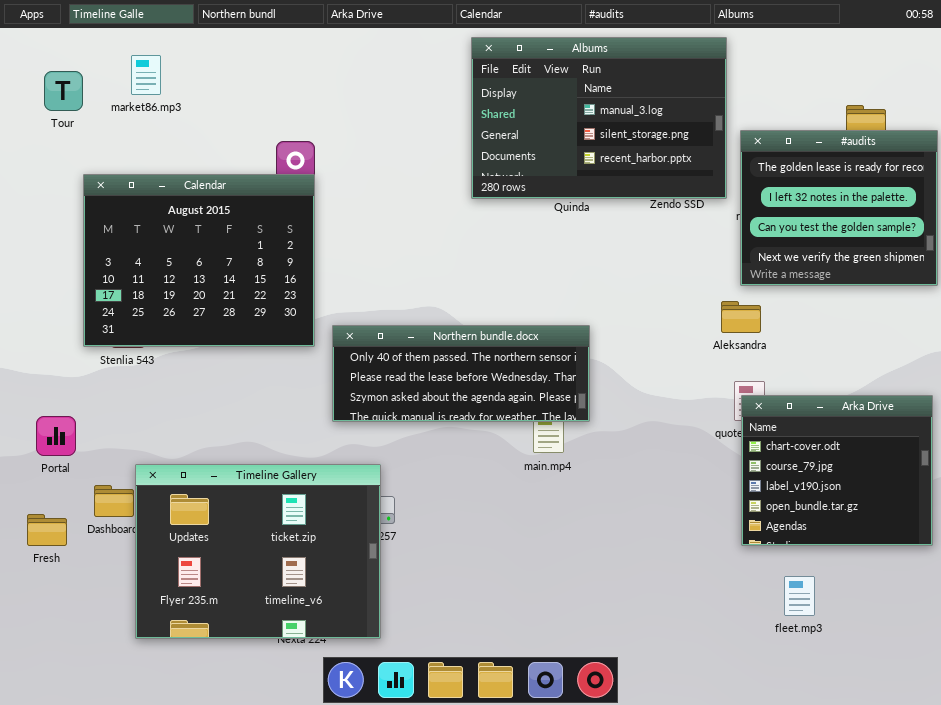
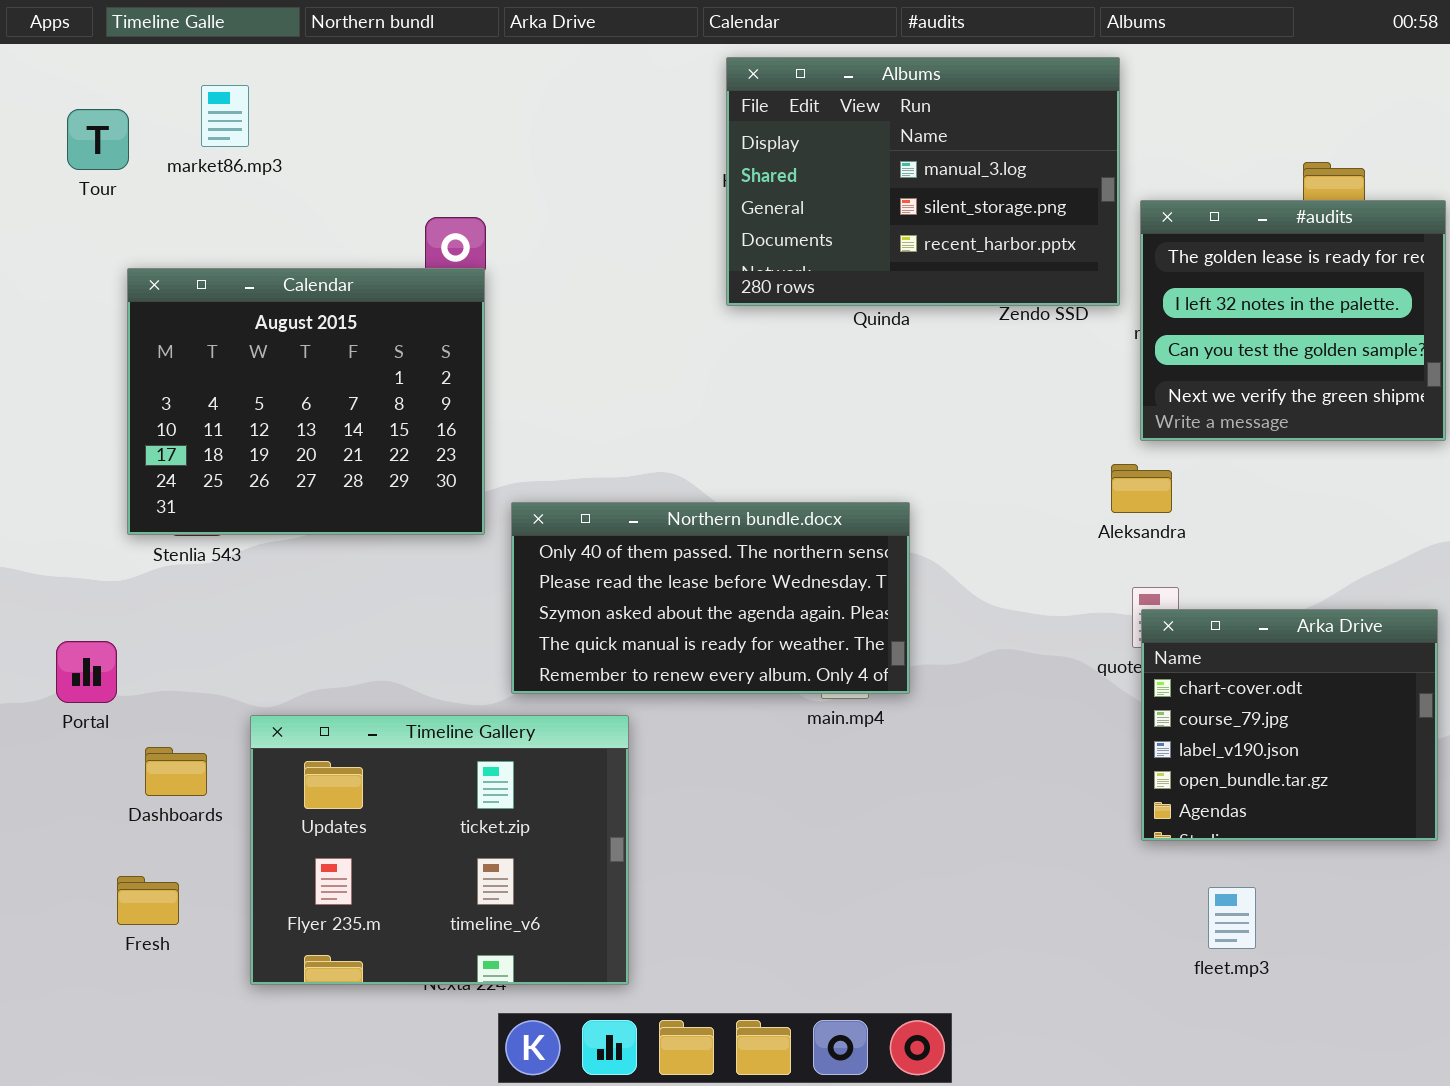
Northern bundle.docx: [332,325,590,422] -> [511,502,910,694], resized
Timeline Gallery: [135,464,381,639] -> [250,715,629,985], moved
Fresh: [27,514,67,546] -> [117,876,179,925], moved

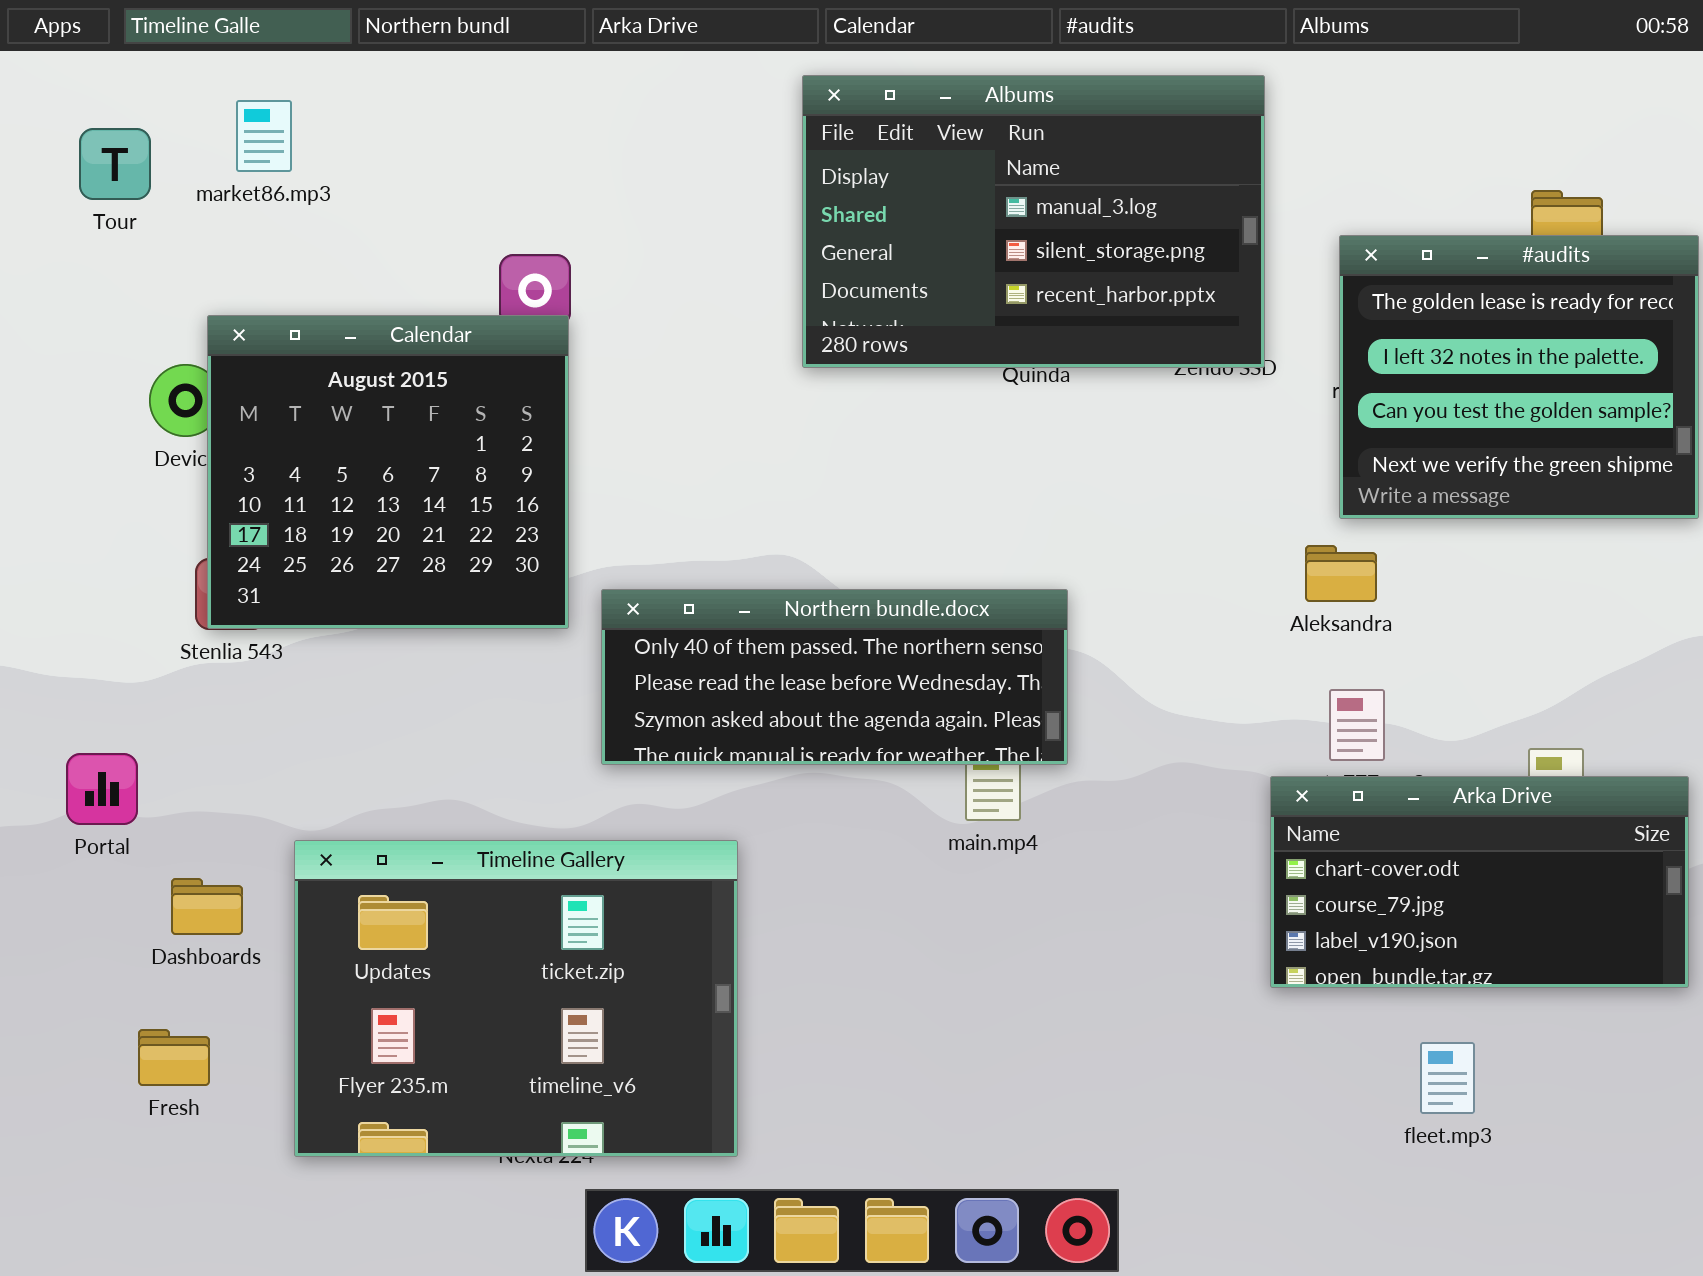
Albums: [726,57,1120,306] -> [802,75,1265,368], moved
Calendar: [127,268,485,535] -> [207,315,569,629], resized
Northern bundle.docx: [511,502,910,694] -> [601,589,1068,765], resized
Arka Drive: [1141,609,1438,841] -> [1270,776,1689,988], resized

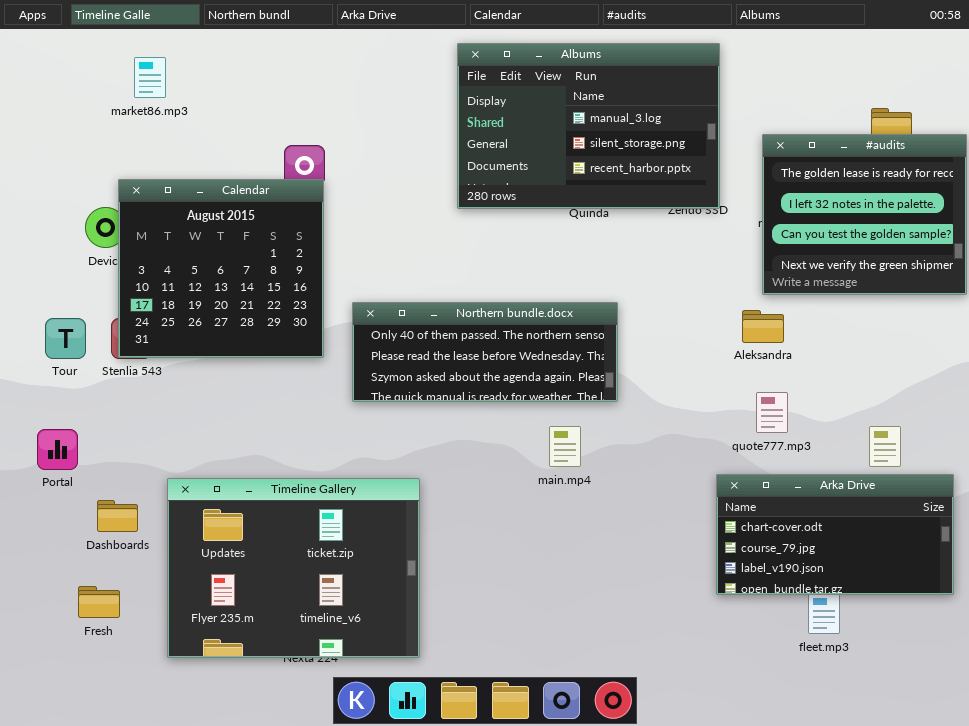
Tour: [79,128,151,200] -> [45,318,86,359], moved
Northern bundle.docx: [601,589,1068,765] -> [352,302,618,402], moved
Arka Drive: [1270,776,1689,988] -> [716,474,954,595], moved

